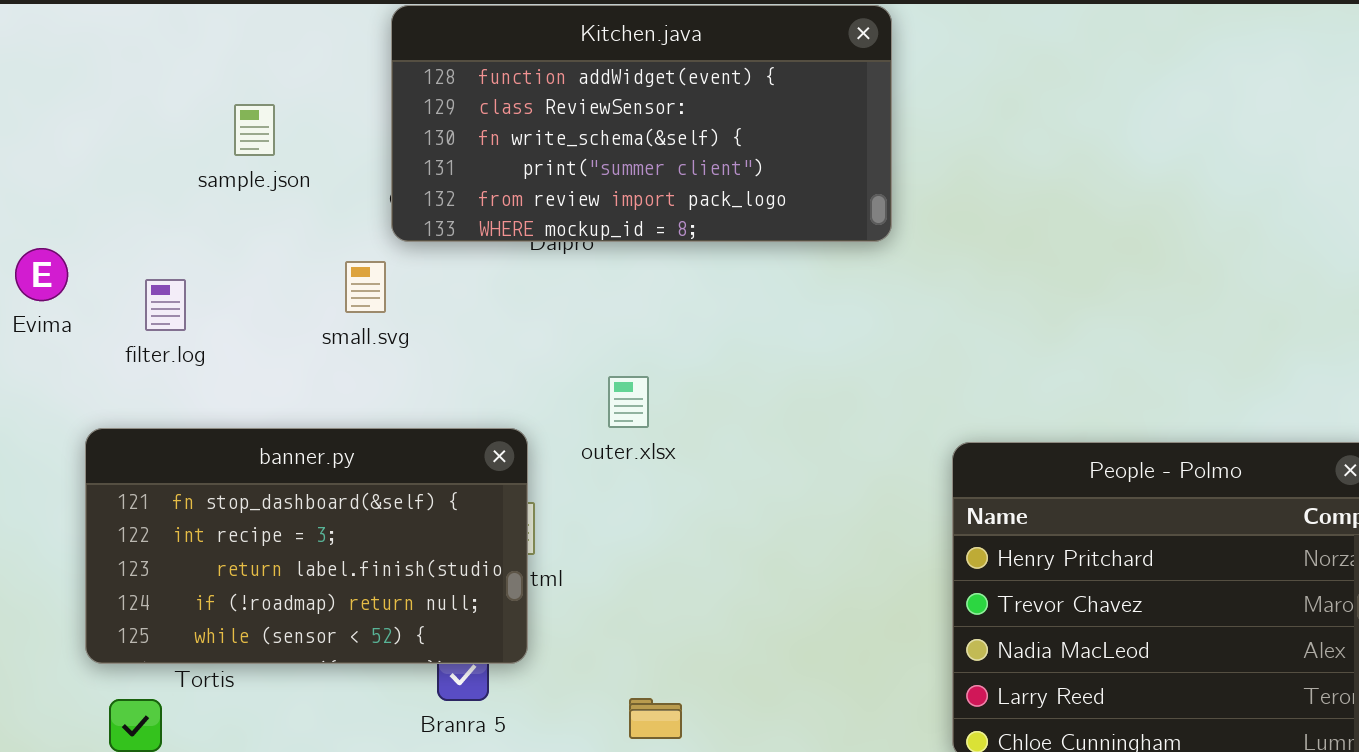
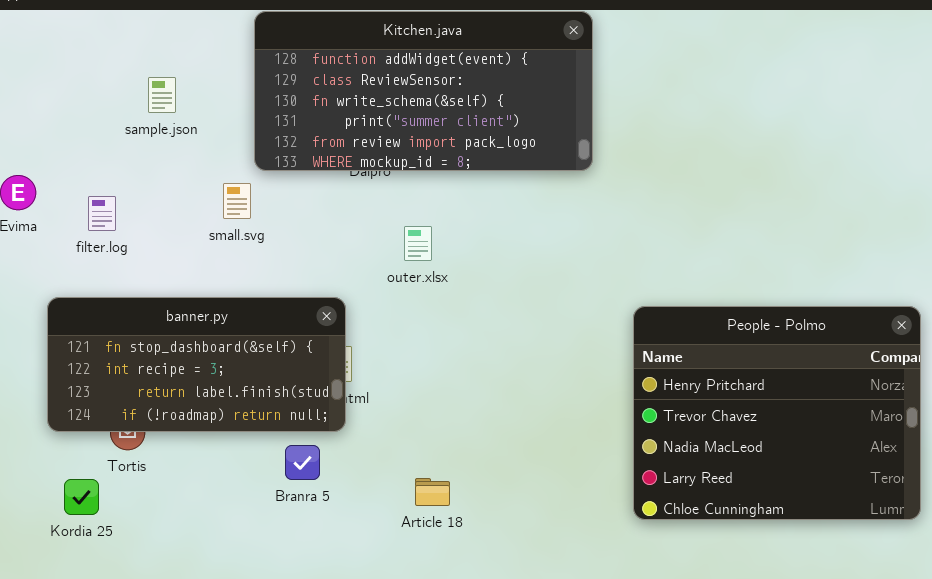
outer.xlsx: [608,376,649,428] -> [404,226,432,261], moved
banner.py: [85,428,528,664] -> [47,297,346,432], resized

